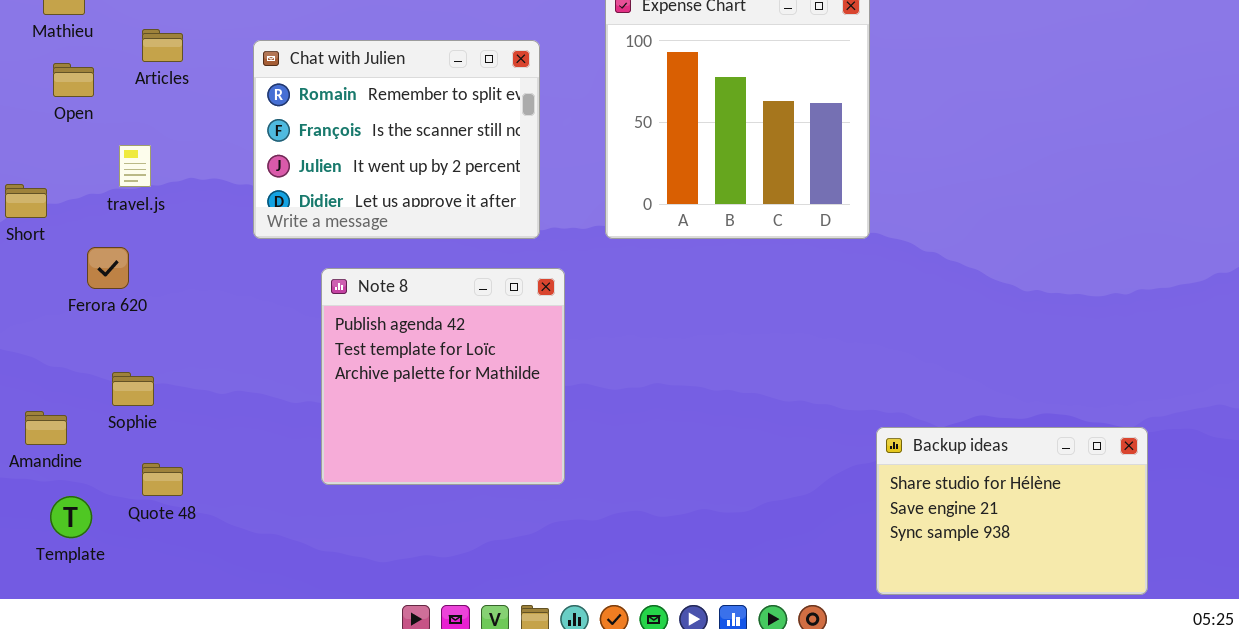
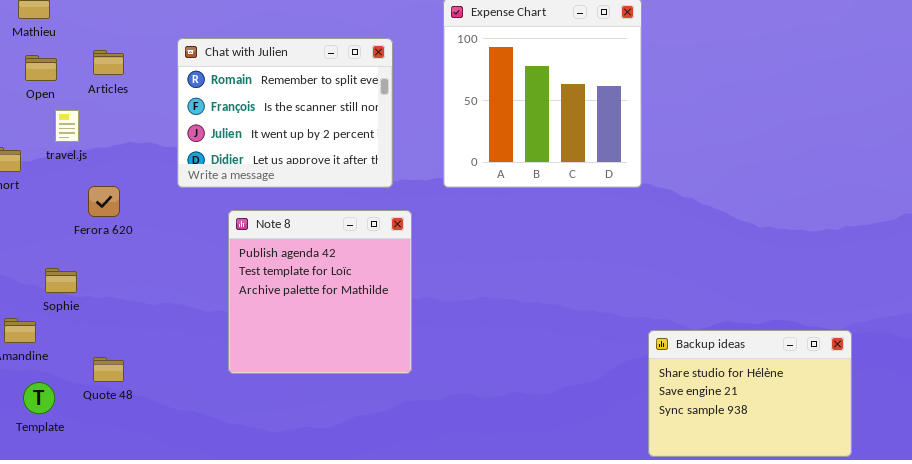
Articles: [142,29,183,62] -> [93,50,124,75], moved
travel.js: [119,145,151,187] -> [55,110,79,142], moved
Ferora 620: [87,247,129,289] -> [88,186,120,217], moved
Sophie: [112,372,154,406] -> [45,268,77,293], moved

